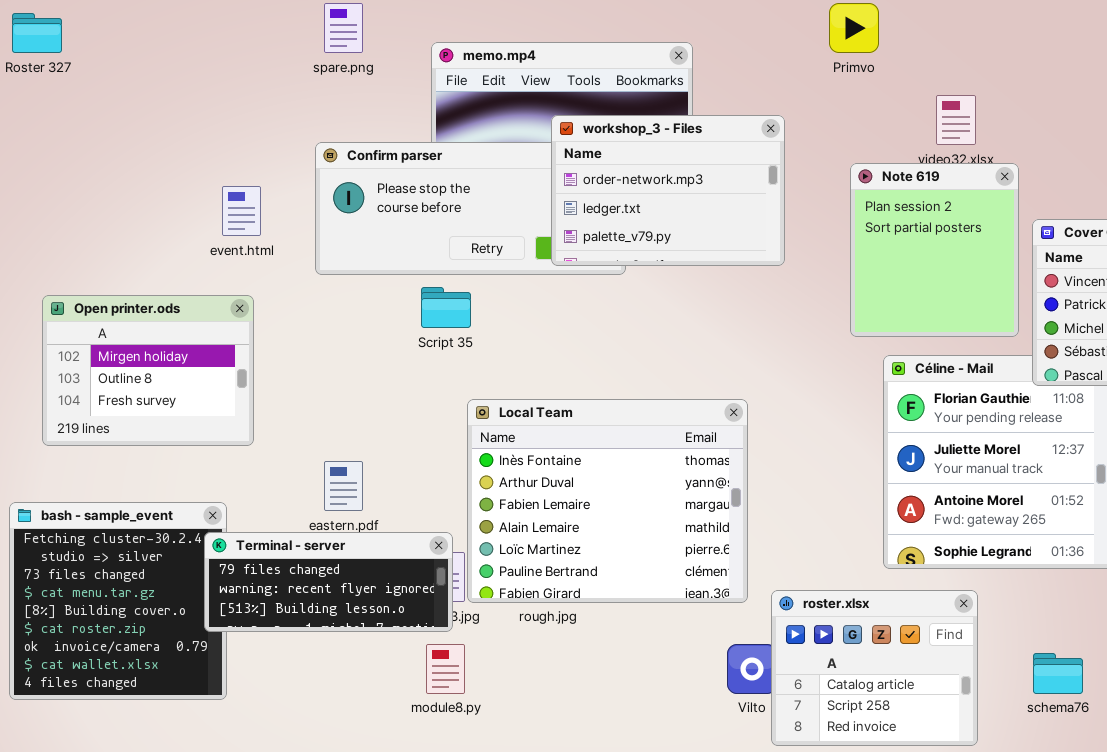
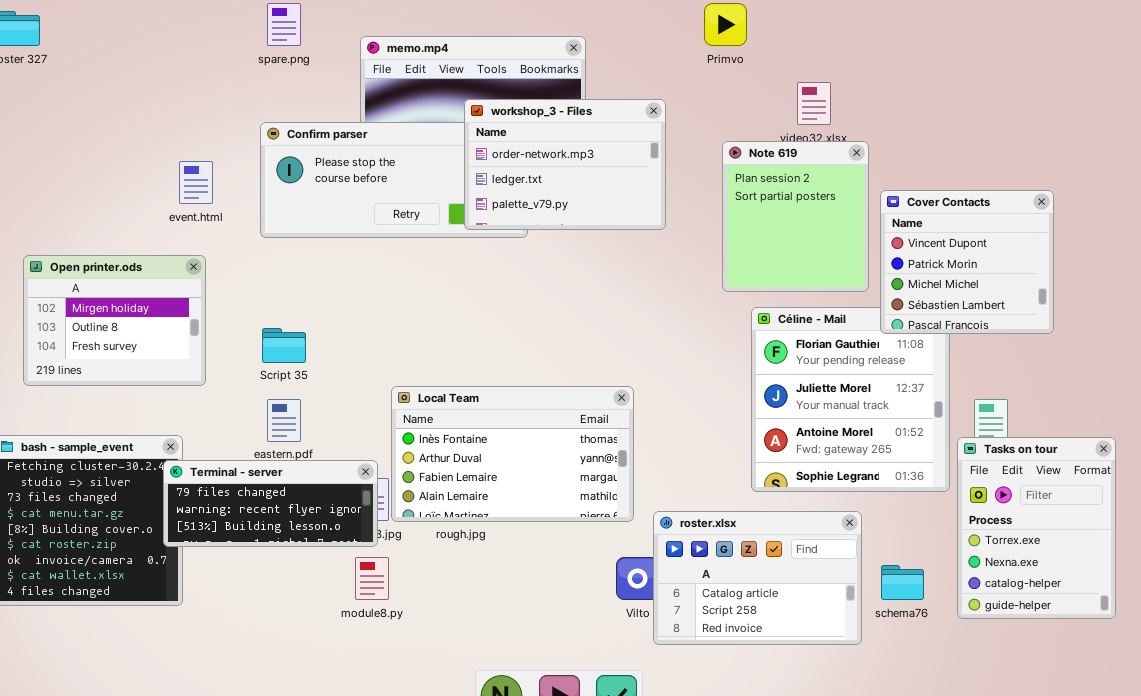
Script 35: [421,287,471,328] -> [262,328,306,363], moved
Local Team: [467,399,748,603] -> [391,386,634,522], resized
roster.xlsx: [771,590,978,746] -> [653,511,862,645], resized

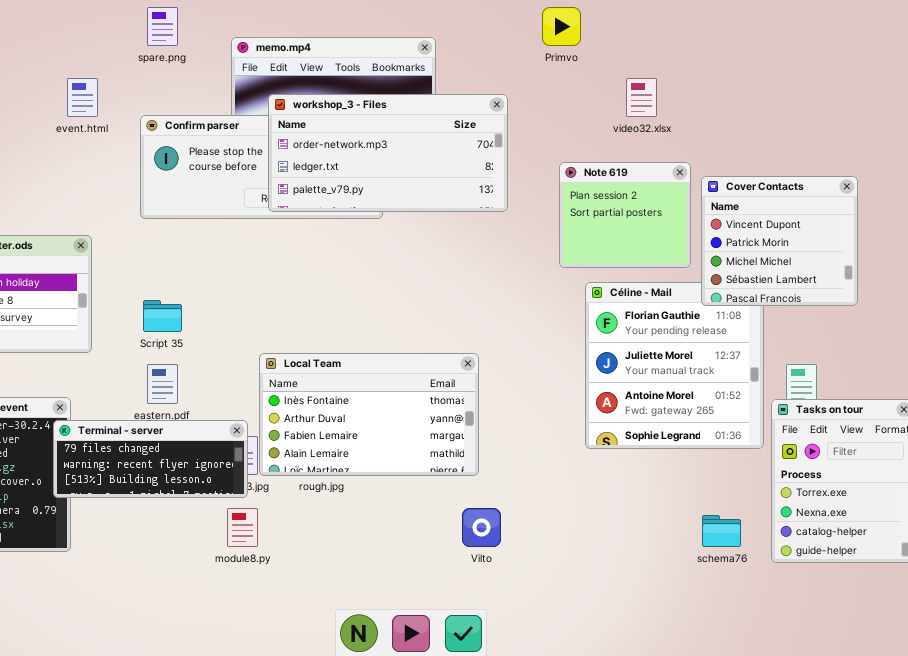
workshop_3 - Files: [464,99,666,230] -> [268,94,508,212], resized
Note 619: [722,141,869,292] -> [559,162,691,268], resized
event.html: [179,161,213,204] -> [67,78,98,117], moved
roster.xlsx: [653,511,862,645] -> none, closed

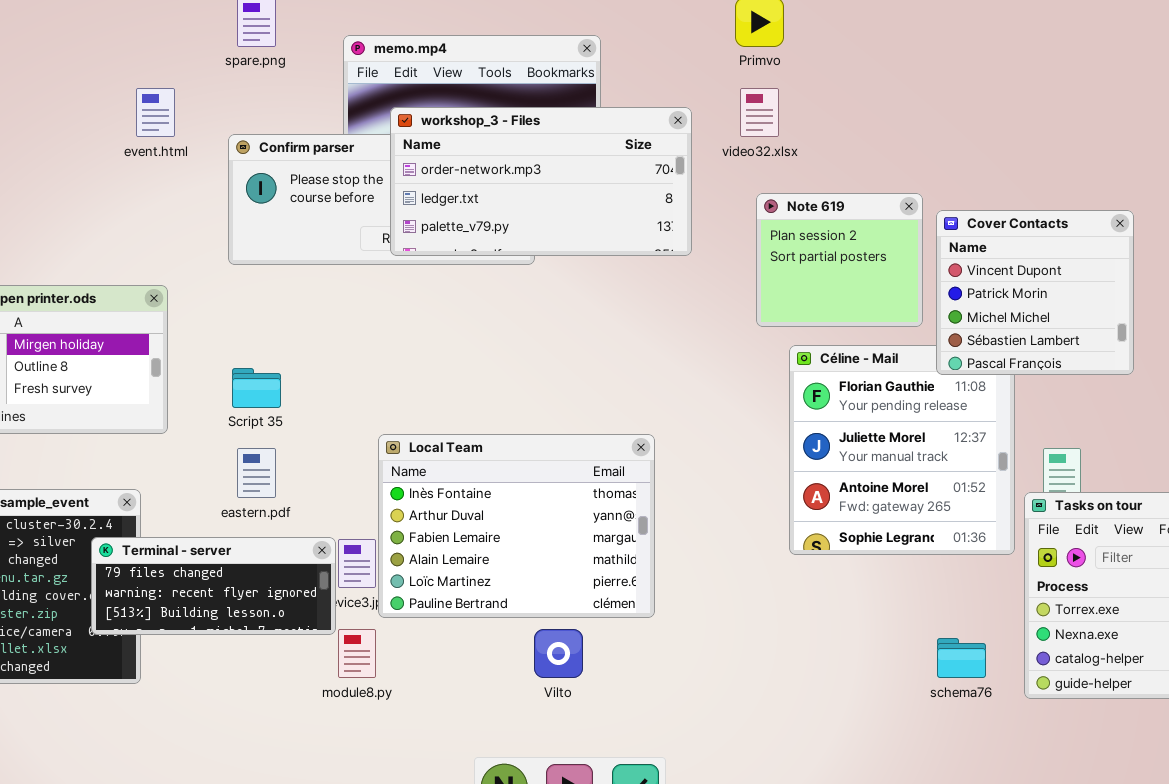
video32.xlsx: [626,78,657,117] -> [740,88,779,137], moved
Local Team: [259,353,479,476] -> [378,434,655,618], resized
Terminal - server: [53,420,248,498] -> [91,537,336,635], moved
Vilto: [462,508,501,547] -> [534,629,583,678], moved

